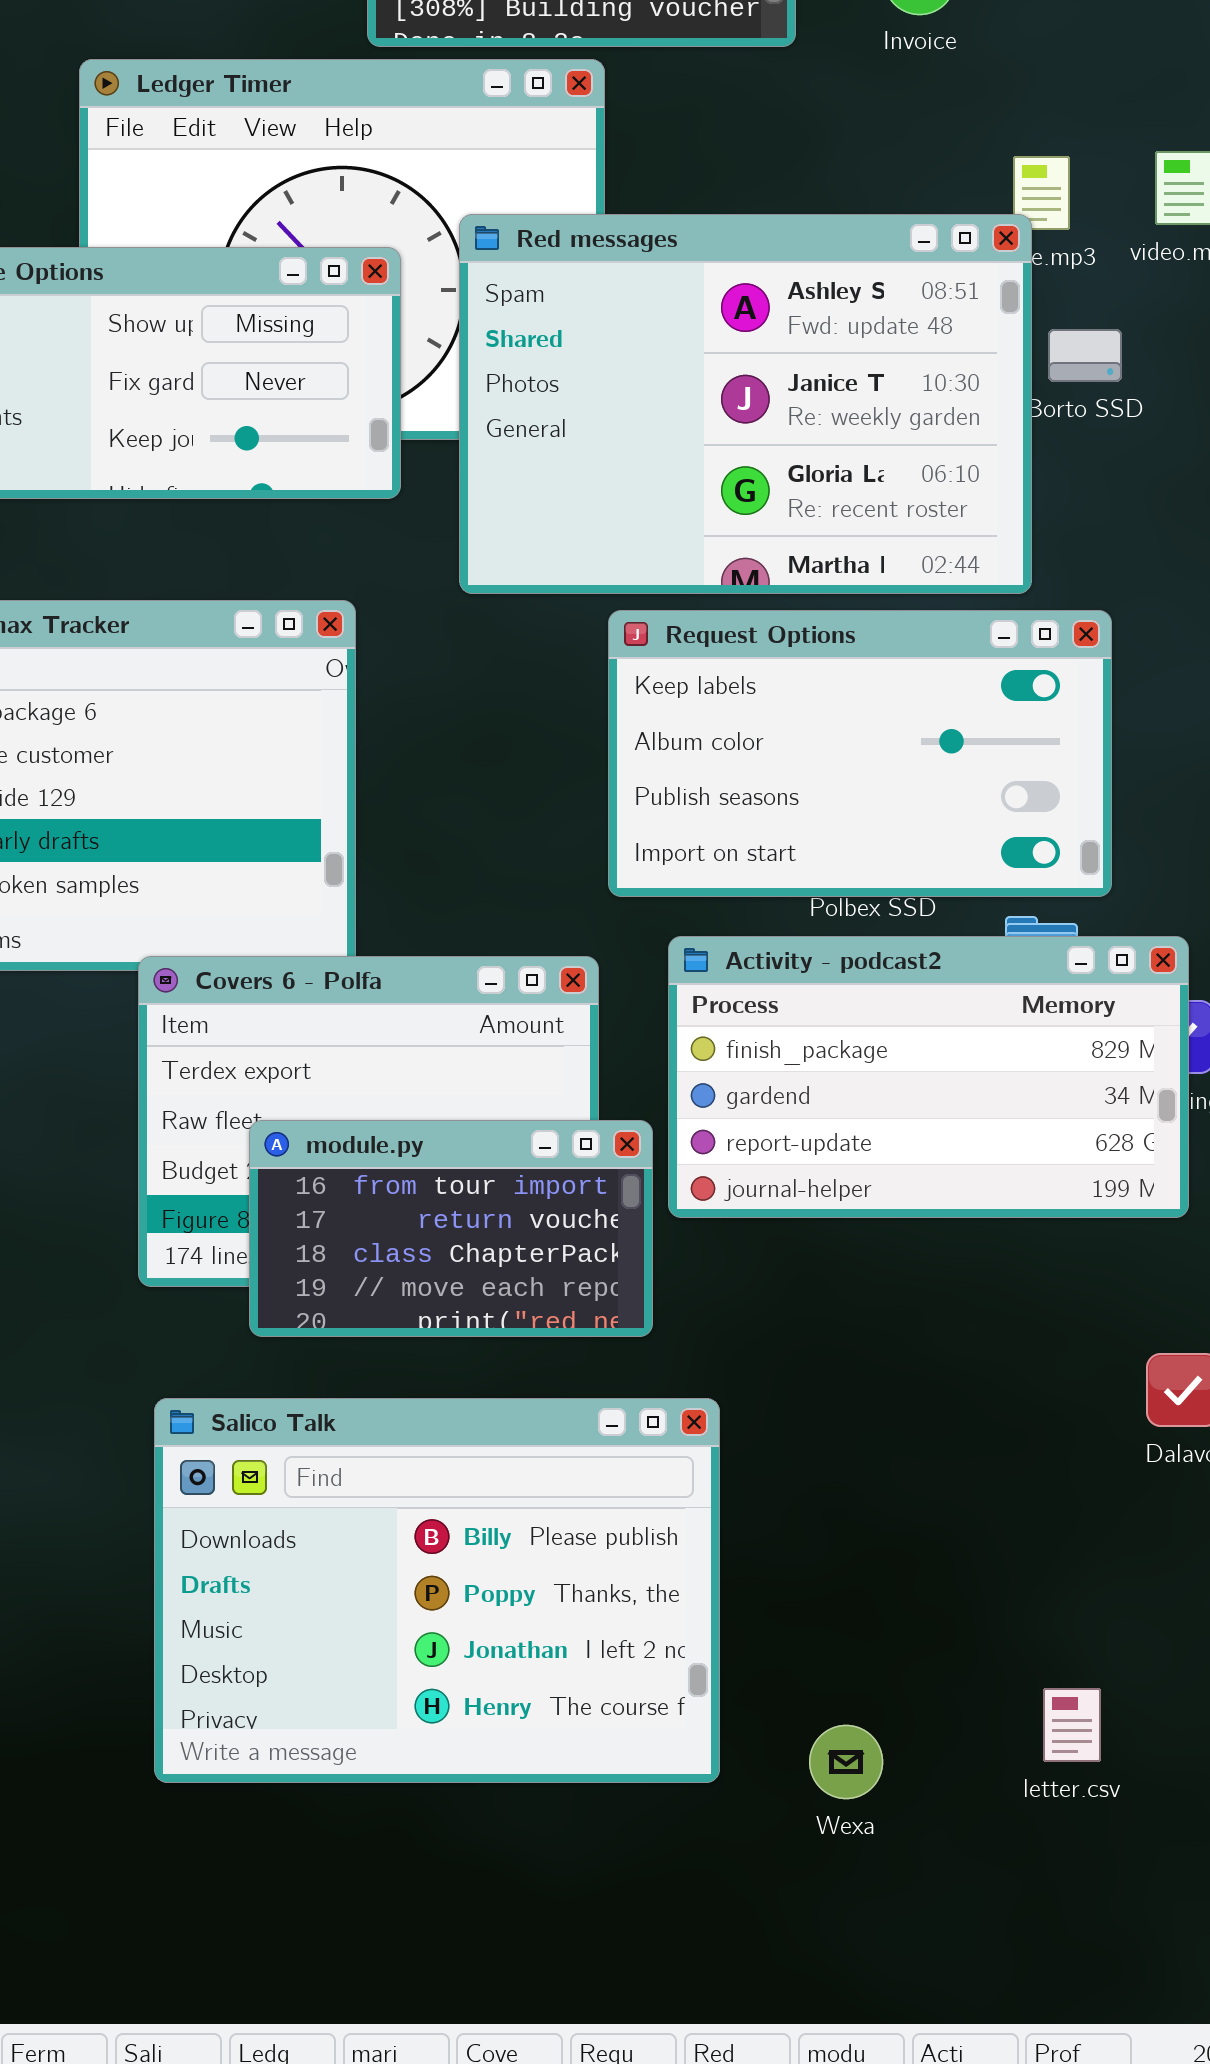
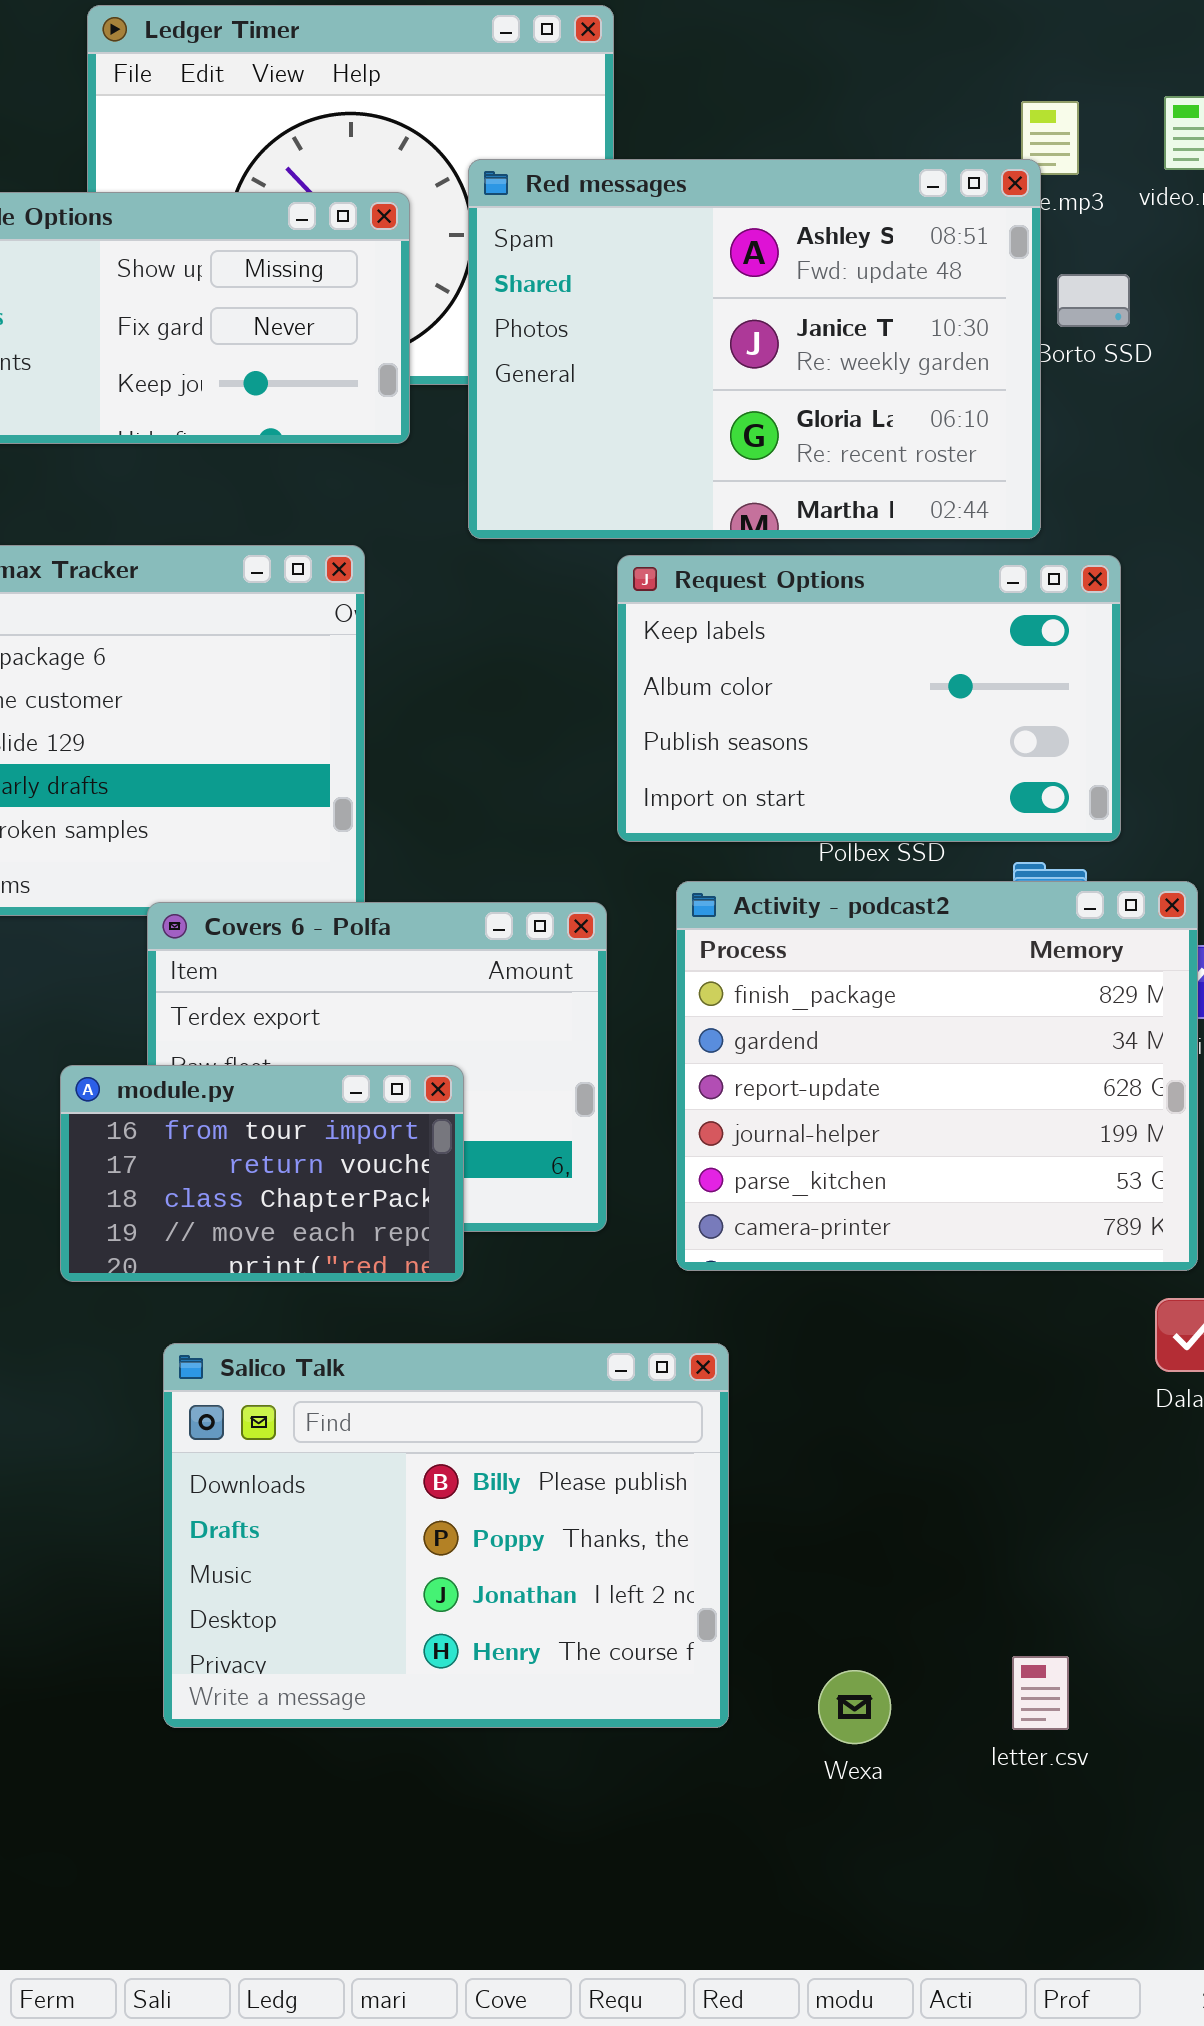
Activity - podcast2: [668,936,1189,1218] -> [676,881,1198,1271], resized
module.py: [249,1120,653,1337] -> [60,1065,464,1282], moved
letter.csv: [1043,1688,1101,1762] -> [1012,1656,1069,1730], moved

